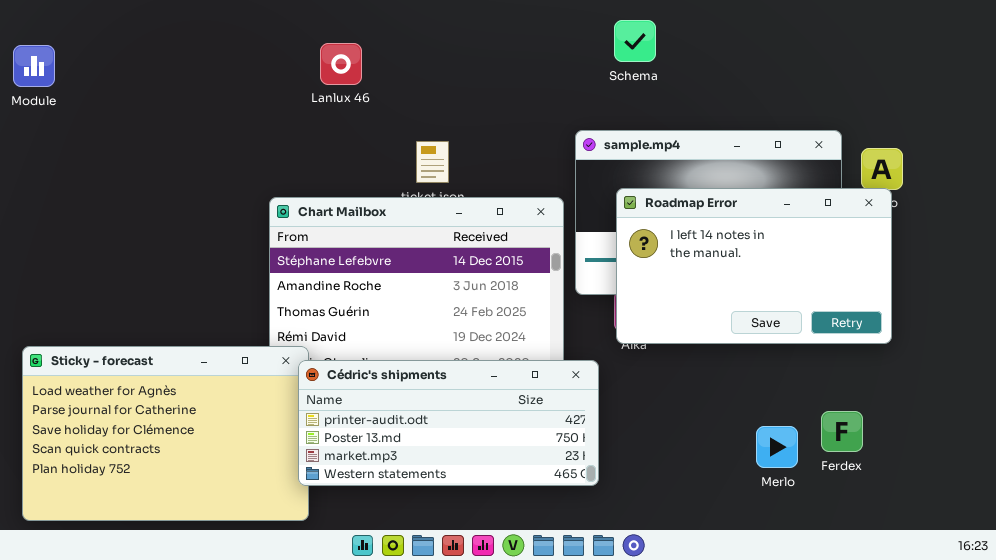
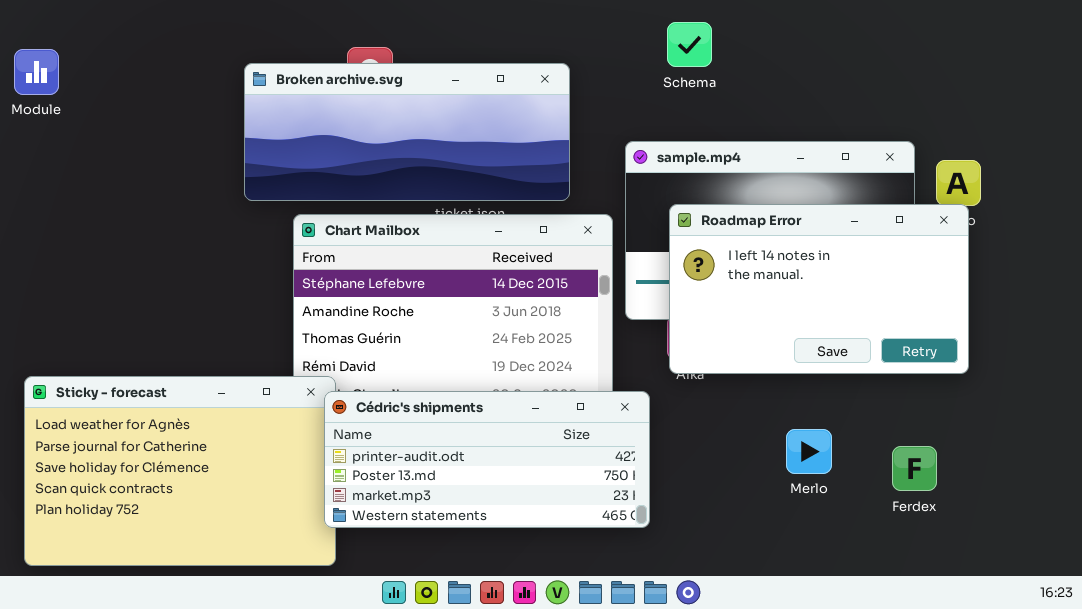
Broken archive.svg: none -> [244,63,570,201], opened
Merlo: [756,426,798,468] -> [786,429,832,474], moved

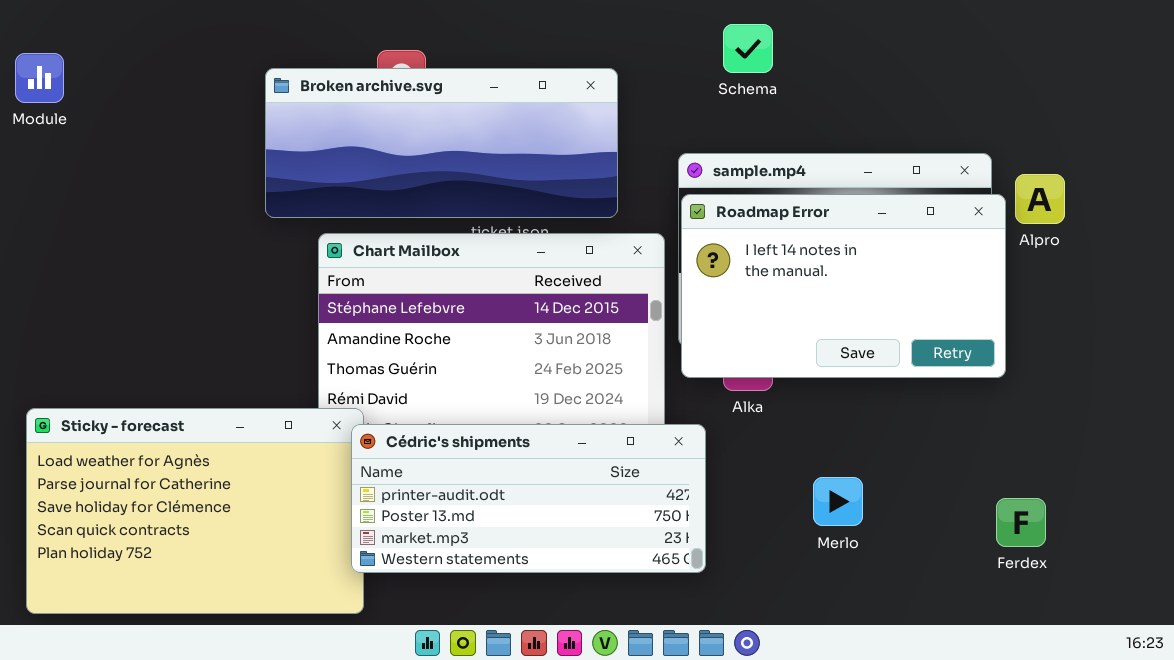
Roadmap Error: [669,204,969,374] -> [681,194,1006,378], moved
Merlo: [786,429,832,474] -> [813,477,863,526], moved
Ferdex: [892,446,937,491] -> [996,498,1046,547], moved

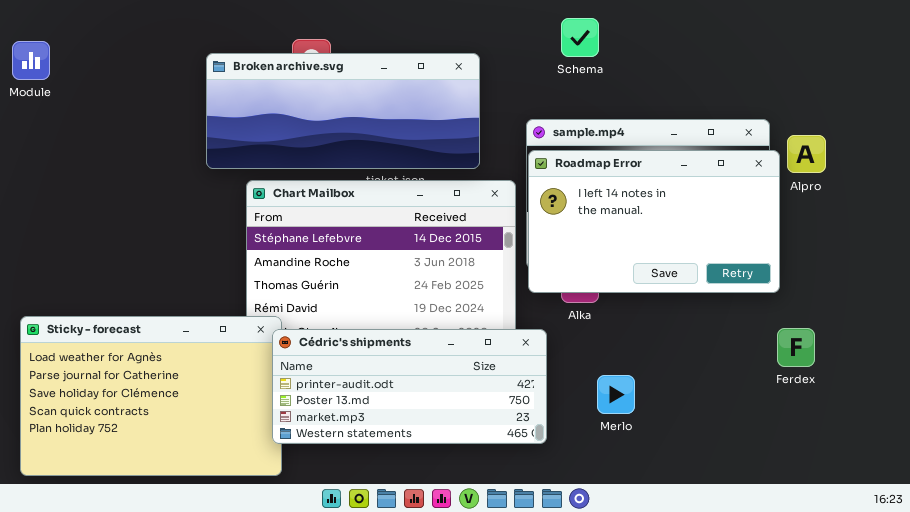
Merlo: [813,477,863,526] -> [597,375,635,414], moved
Ferdex: [996,498,1046,547] -> [777,328,815,367], moved

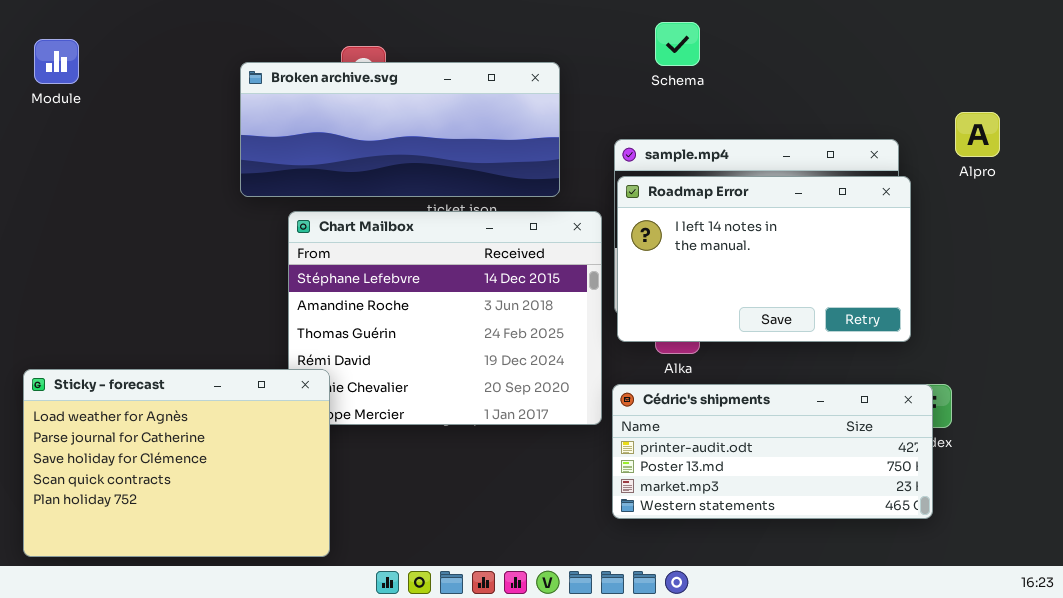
Module: [12,41,50,80] -> [34,39,79,84], moved
Alpro: [787,135,826,173] -> [955,112,1000,157], moved
Cédric's shipments: [272,329,547,444] -> [612,384,933,519], moved

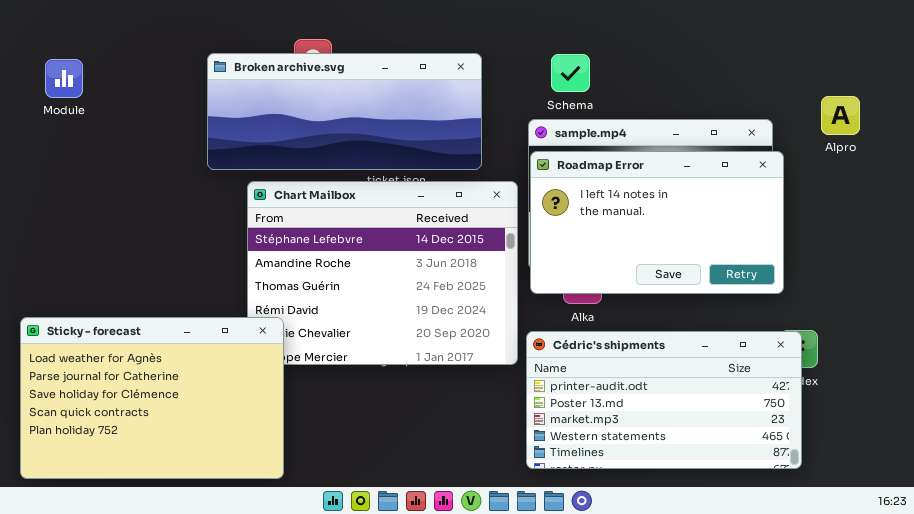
Schema: [655,22,700,66] -> [551,54,590,92], moved
Module: [34,39,79,84] -> [45,59,83,98], moved
Cédric's shipments: [612,384,933,519] -> [526,331,802,469], resized

